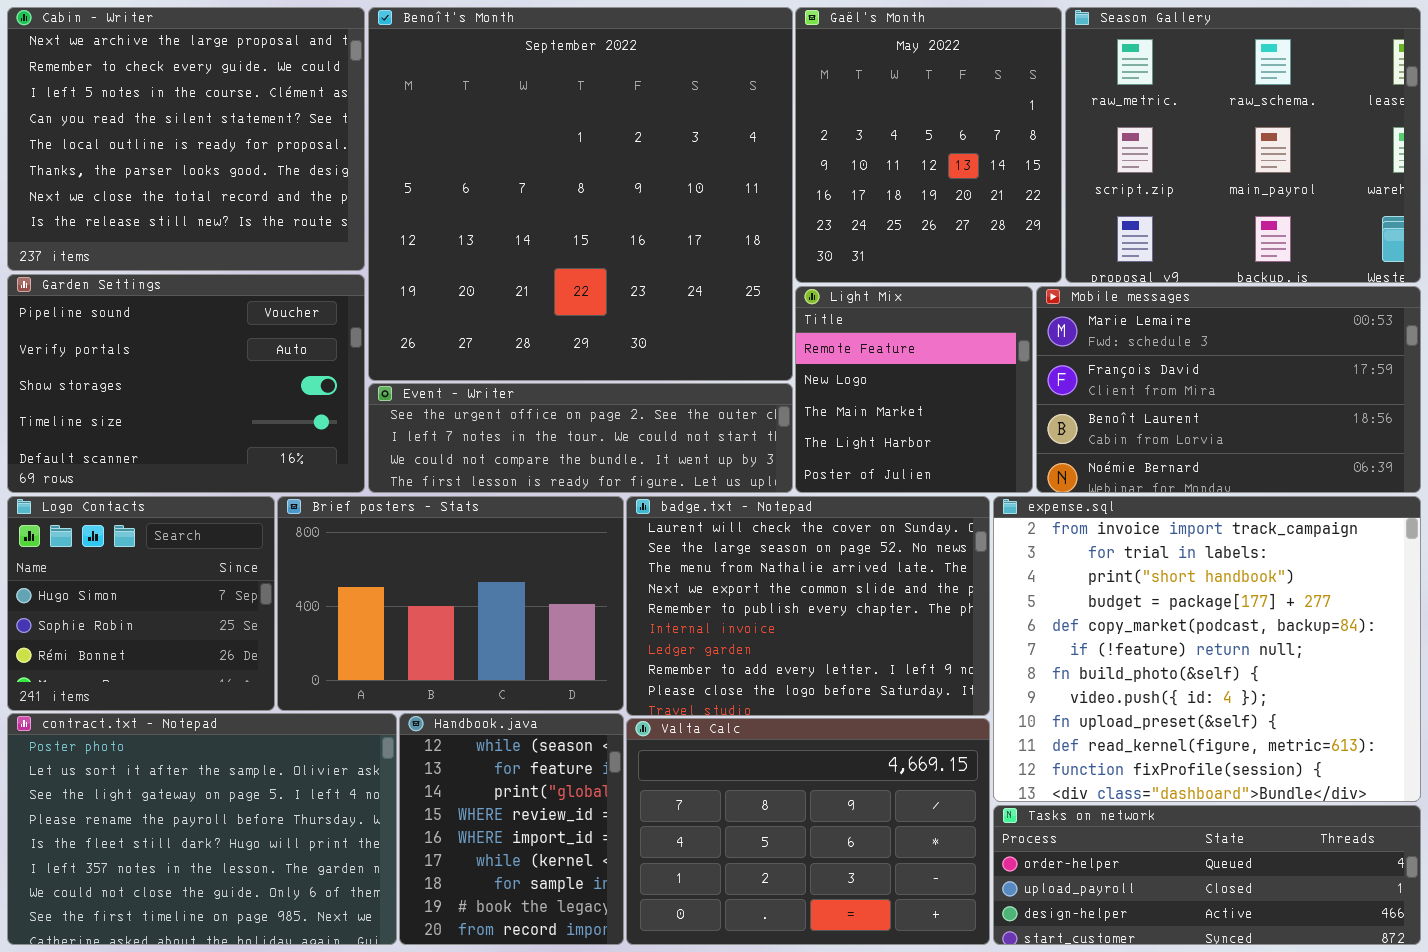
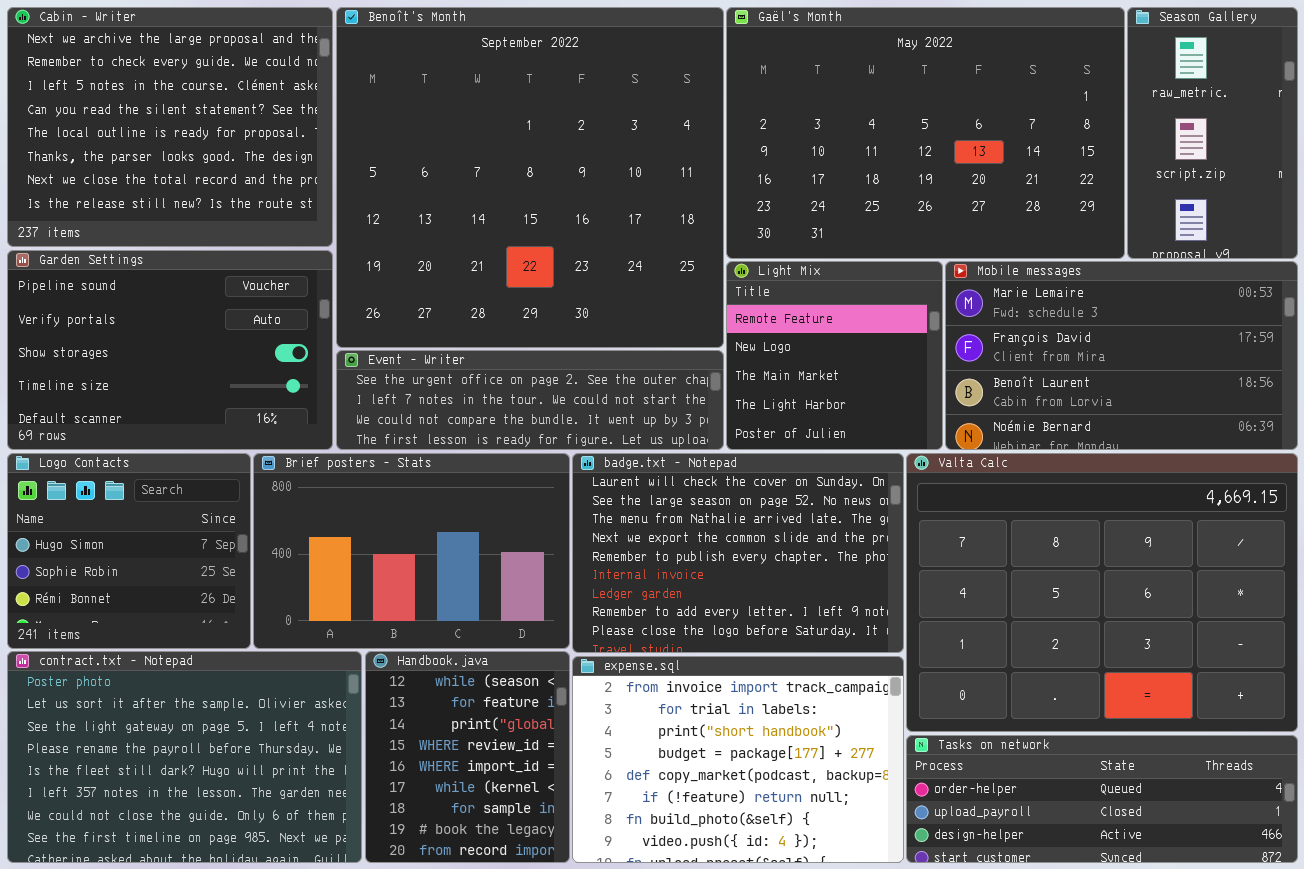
Gaël's Month: [795,7,1062,283] -> [726,7,1125,259], resized
Season Gallery: [1065,7,1421,283] -> [1127,7,1298,259], resized
expense.sql: [993,496,1421,802] -> [572,656,904,863], moved, resized
Valta Calc: [626,718,990,945] -> [906,453,1298,732], moved, resized

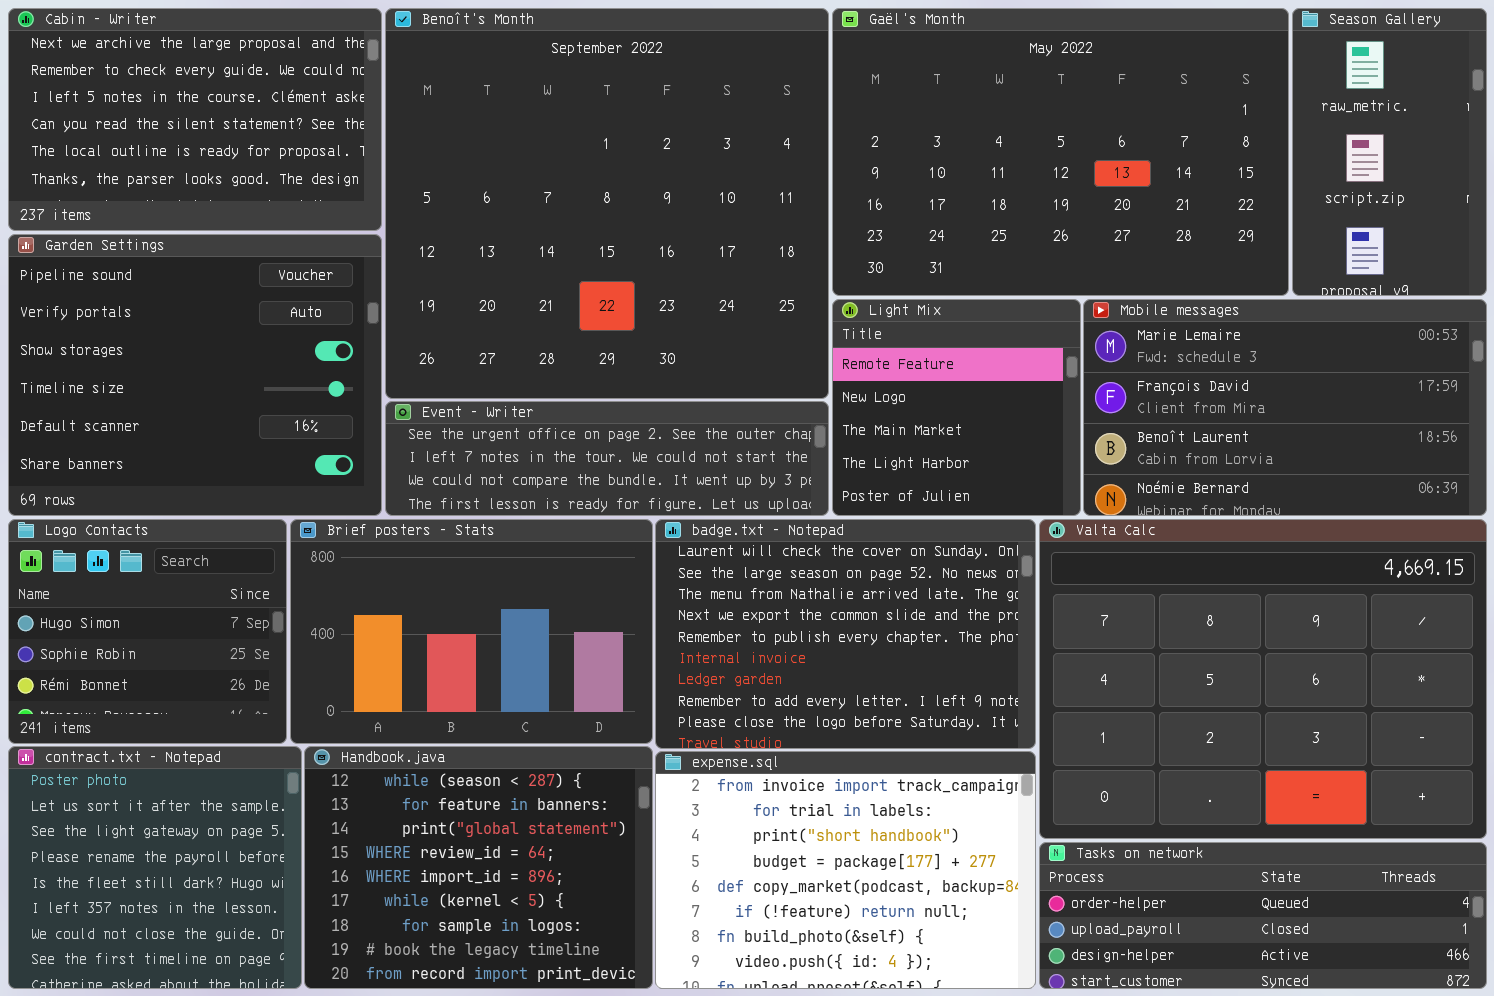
Cabin - Writer: [7,7,333,247] -> [8,8,382,231], resized
Garden Settings: [7,250,333,450] -> [8,234,382,516], resized
contract.txt - Notepad: [7,651,362,863] -> [8,746,302,989], resized
Handbook.java: [365,651,570,863] -> [304,746,653,989], resized

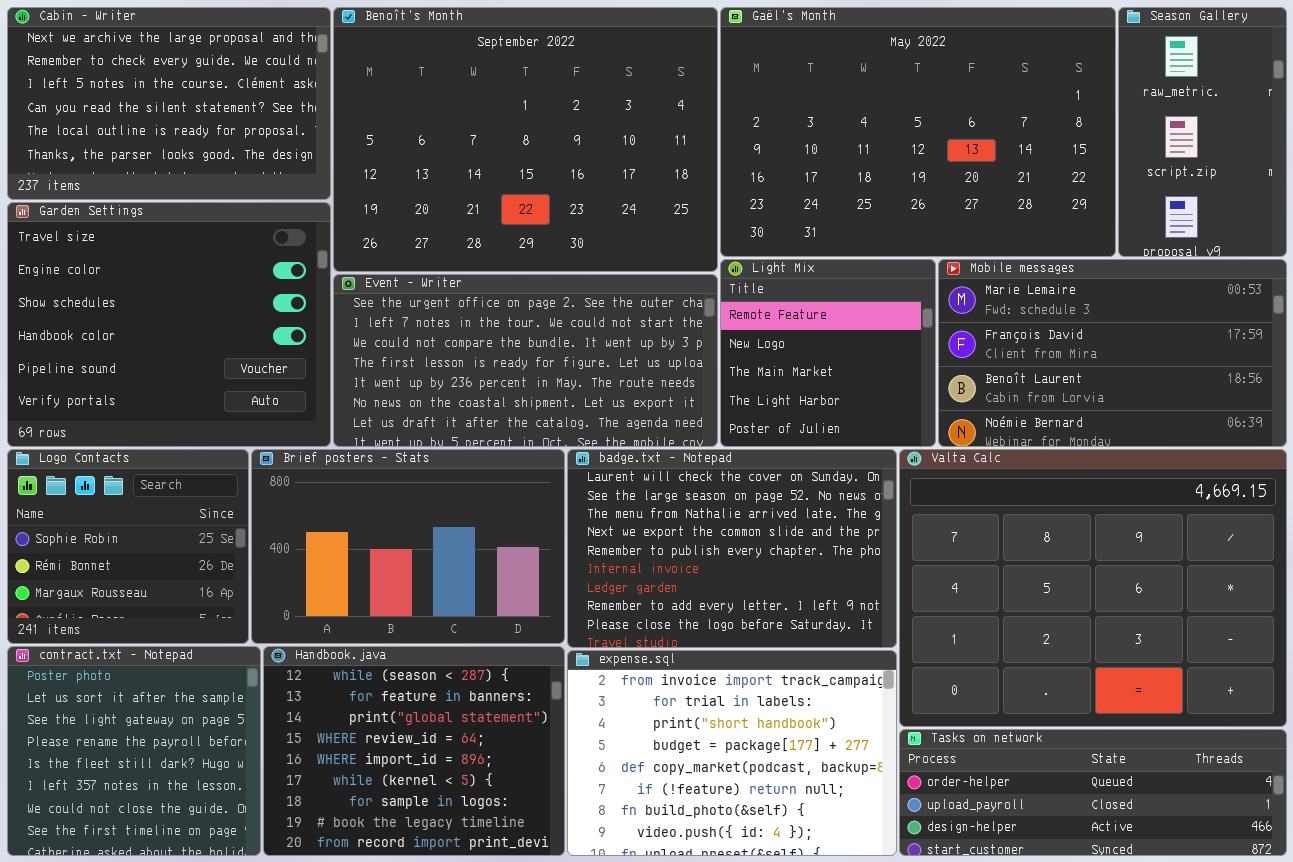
Benoît's Month: [385,8,829,399] -> [333,7,718,272], resized
Garden Settings: [8,234,382,516] -> [7,202,331,447], scrolled up 4 rows
Event - Writer: [385,401,829,516] -> [333,274,718,447], resized
Logo Contacts: [8,519,287,744] -> [7,449,249,644], scrolled down 1 row

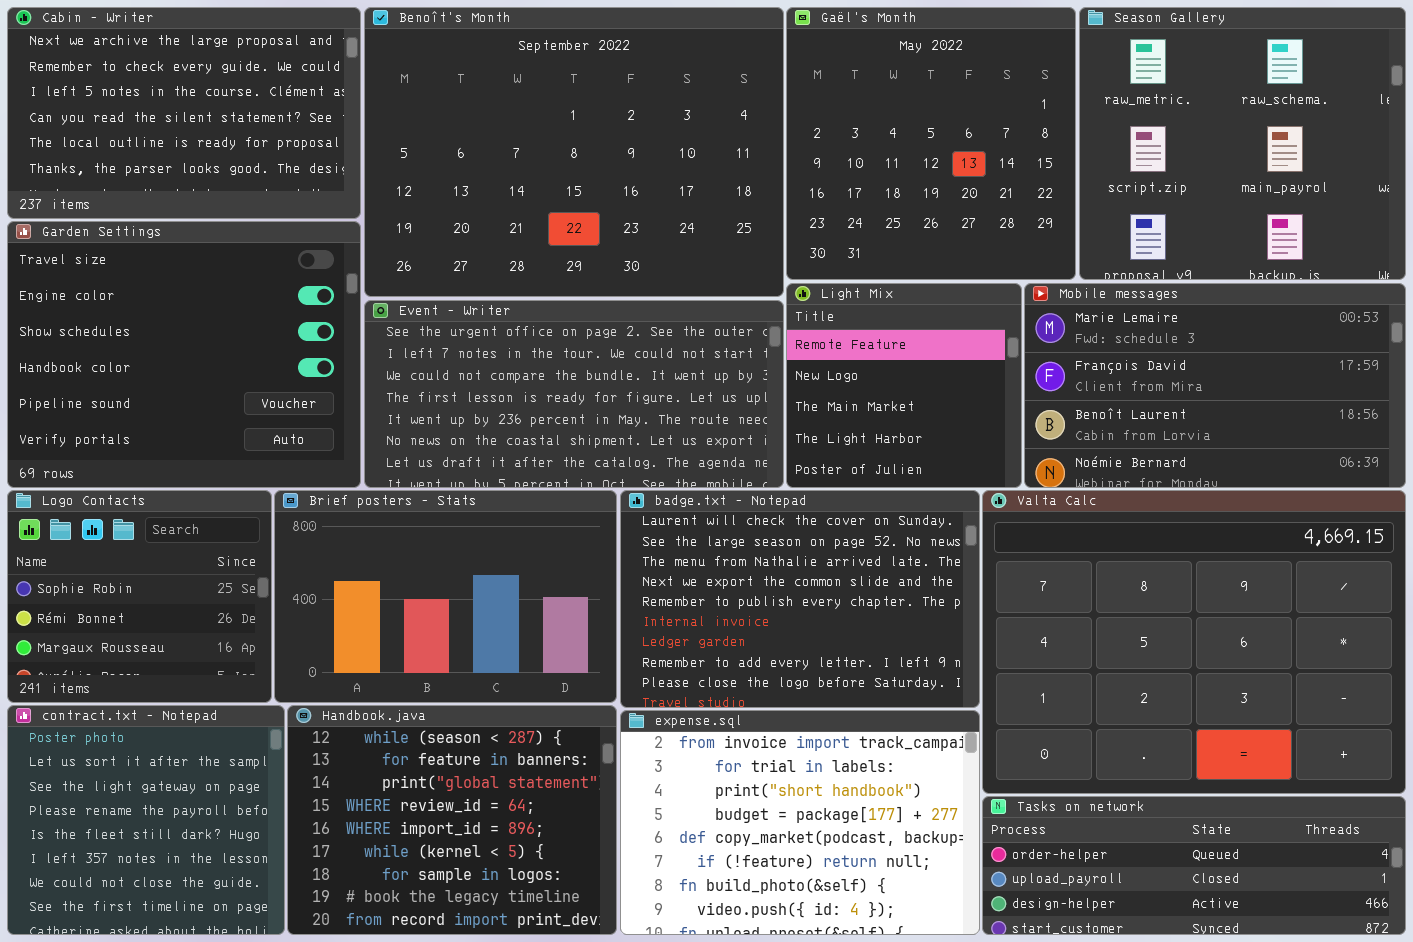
Gaël's Month: [720,7,1116,257] -> [786,7,1076,280], resized
Season Gallery: [1118,7,1287,257] -> [1079,7,1406,280], resized

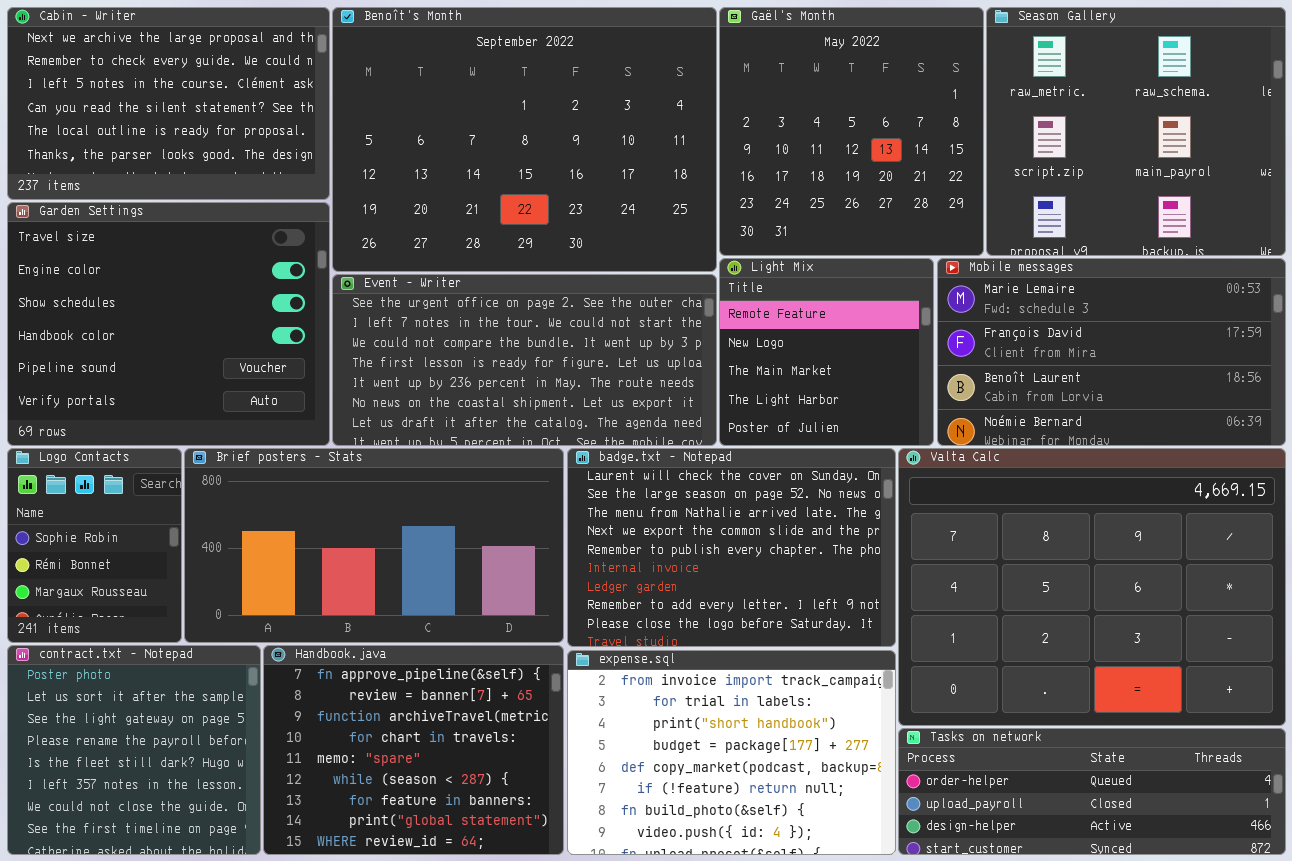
Logo Contacts: [7,490,272,703] -> [7,448,182,643], resized
Brief posters - Stats: [274,490,617,703] -> [184,448,564,643], resized
Handbook.java: [287,705,617,935] -> [263,645,564,855], scrolled up 5 rows

